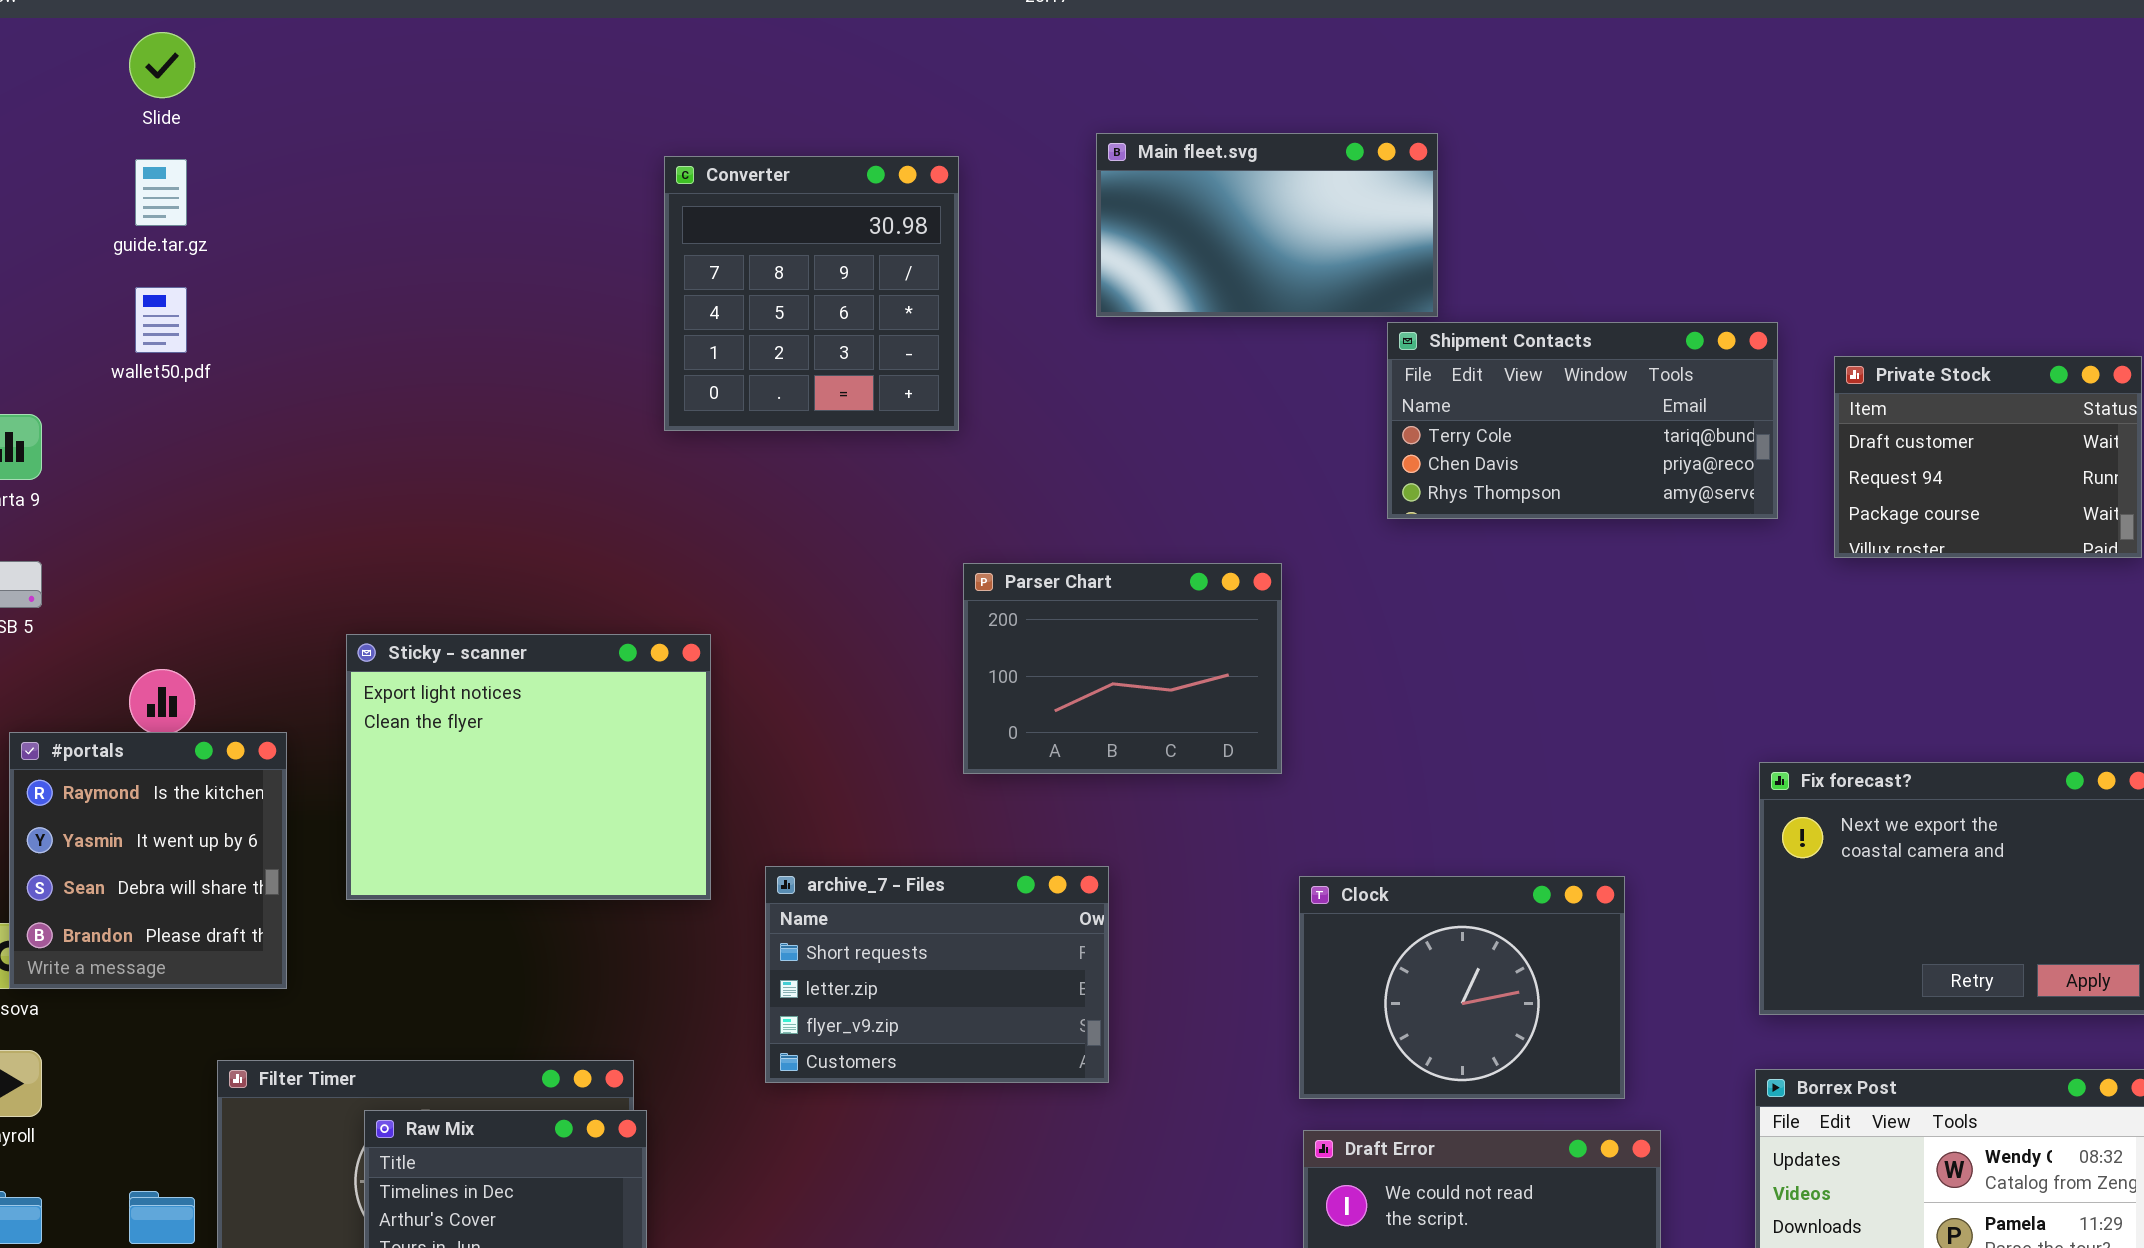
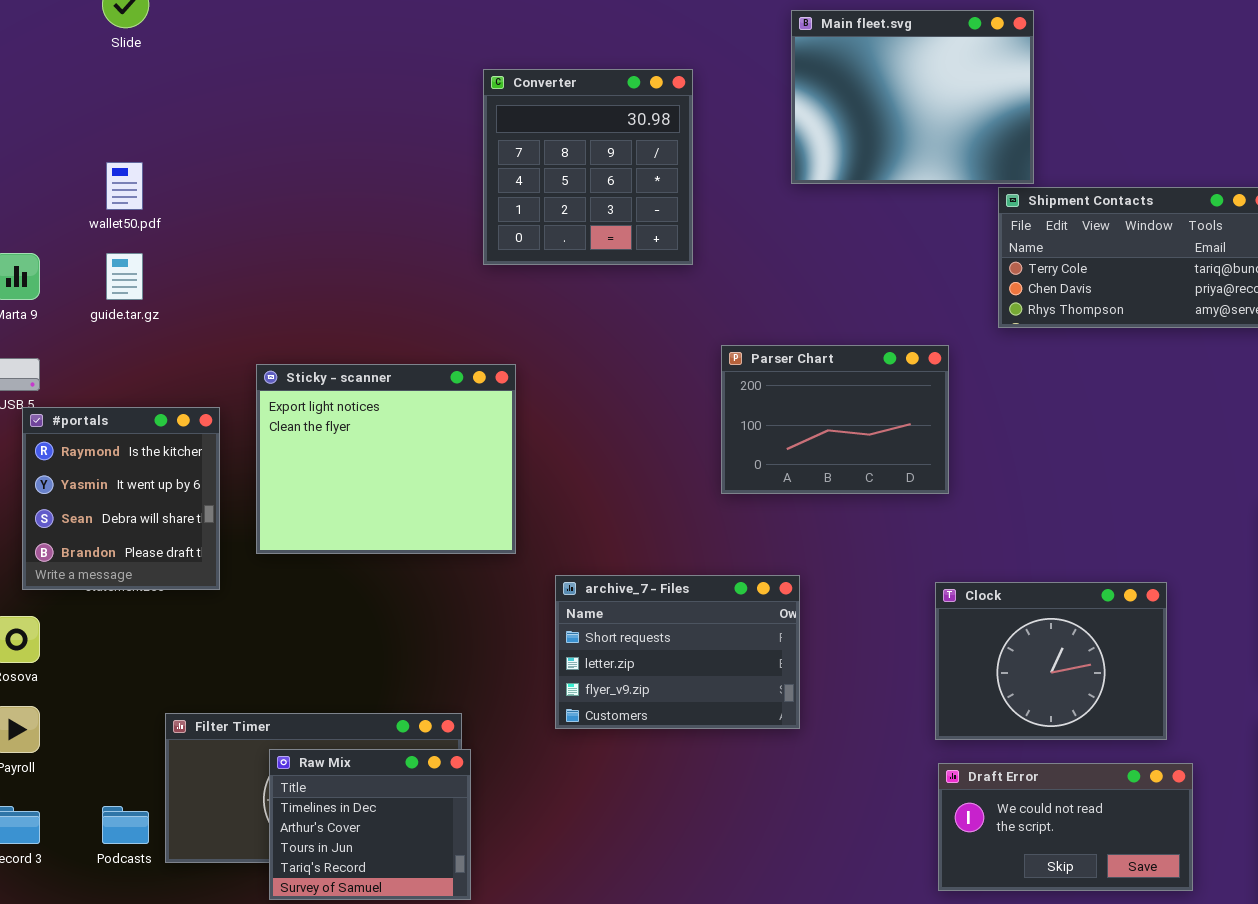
Main fleet.svg: [1096,133,1438,317] -> [791,10,1034,184], resized
guide.tar.gz: [135,159,187,226] -> [106,253,143,300], moved
Parser Chart: [963,563,1282,774] -> [721,345,949,494], moved
Sticky - scanner: [346,634,711,900] -> [256,364,516,554], moved
#portals: [9,732,287,989] -> [22,407,220,590], moved

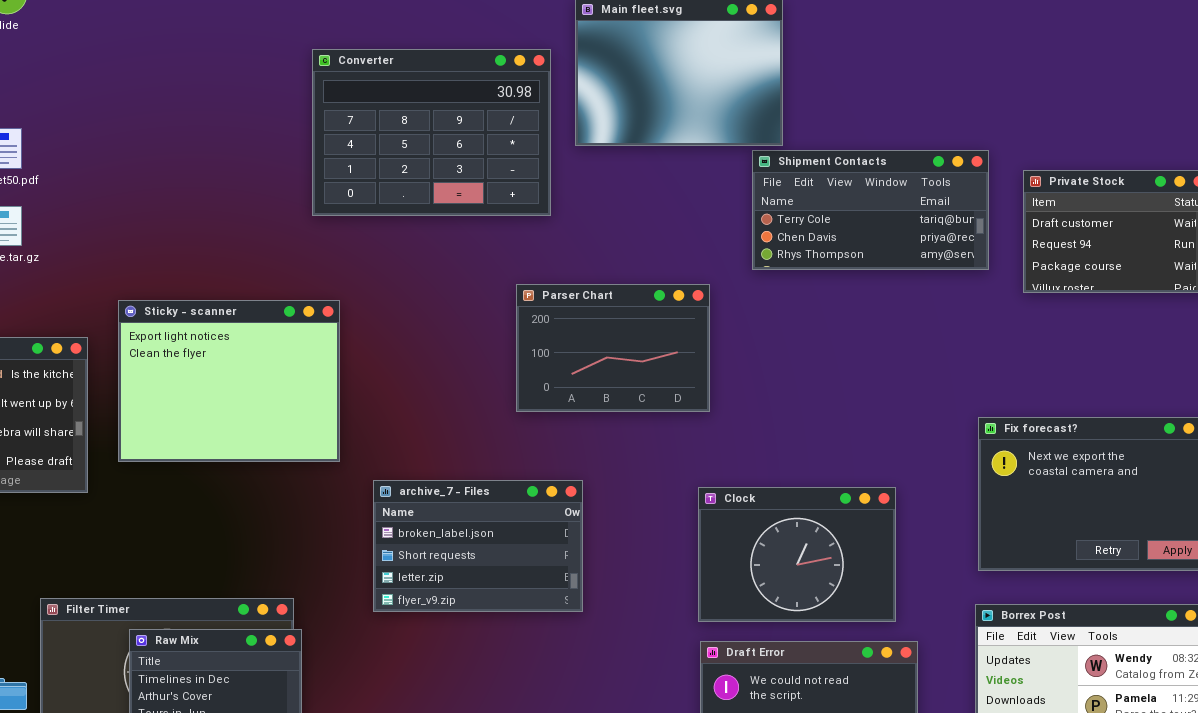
Converter: [483,69,693,265] -> [312,49,551,216], resized
archive_7 - Files: [555,575,800,729] -> [373,480,583,612], scrolled up 1 row

